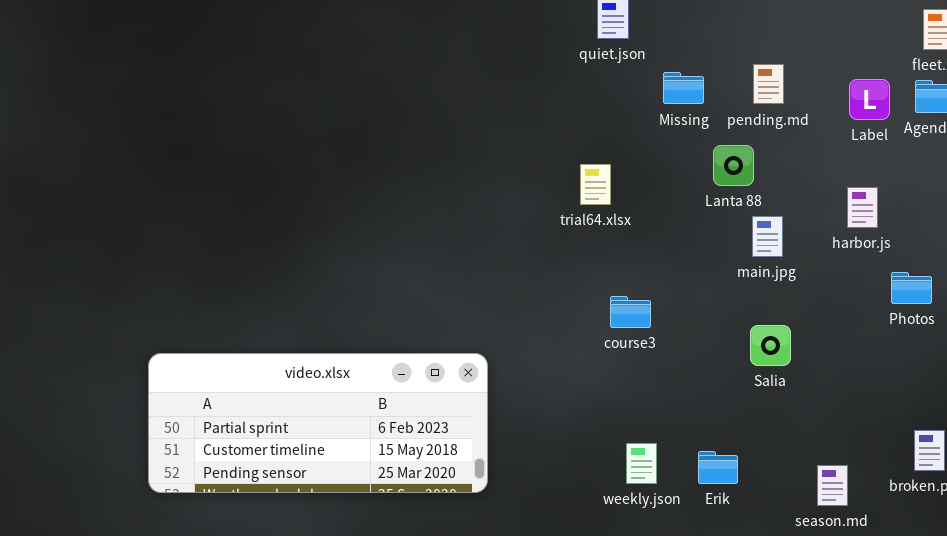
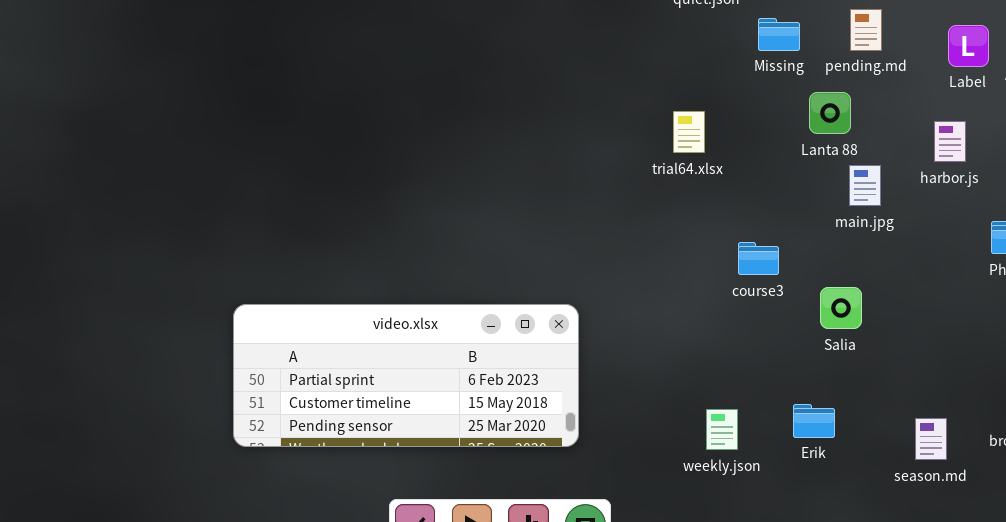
harbor.js: [847,187,878,228] -> [934,121,966,162], moved
course3: [610,296,651,328] -> [738,242,779,275], moved
Salia: [750,325,791,366] -> [820,287,862,329], moved
weekly.json: [626,443,657,484] -> [706,409,738,450], moved

